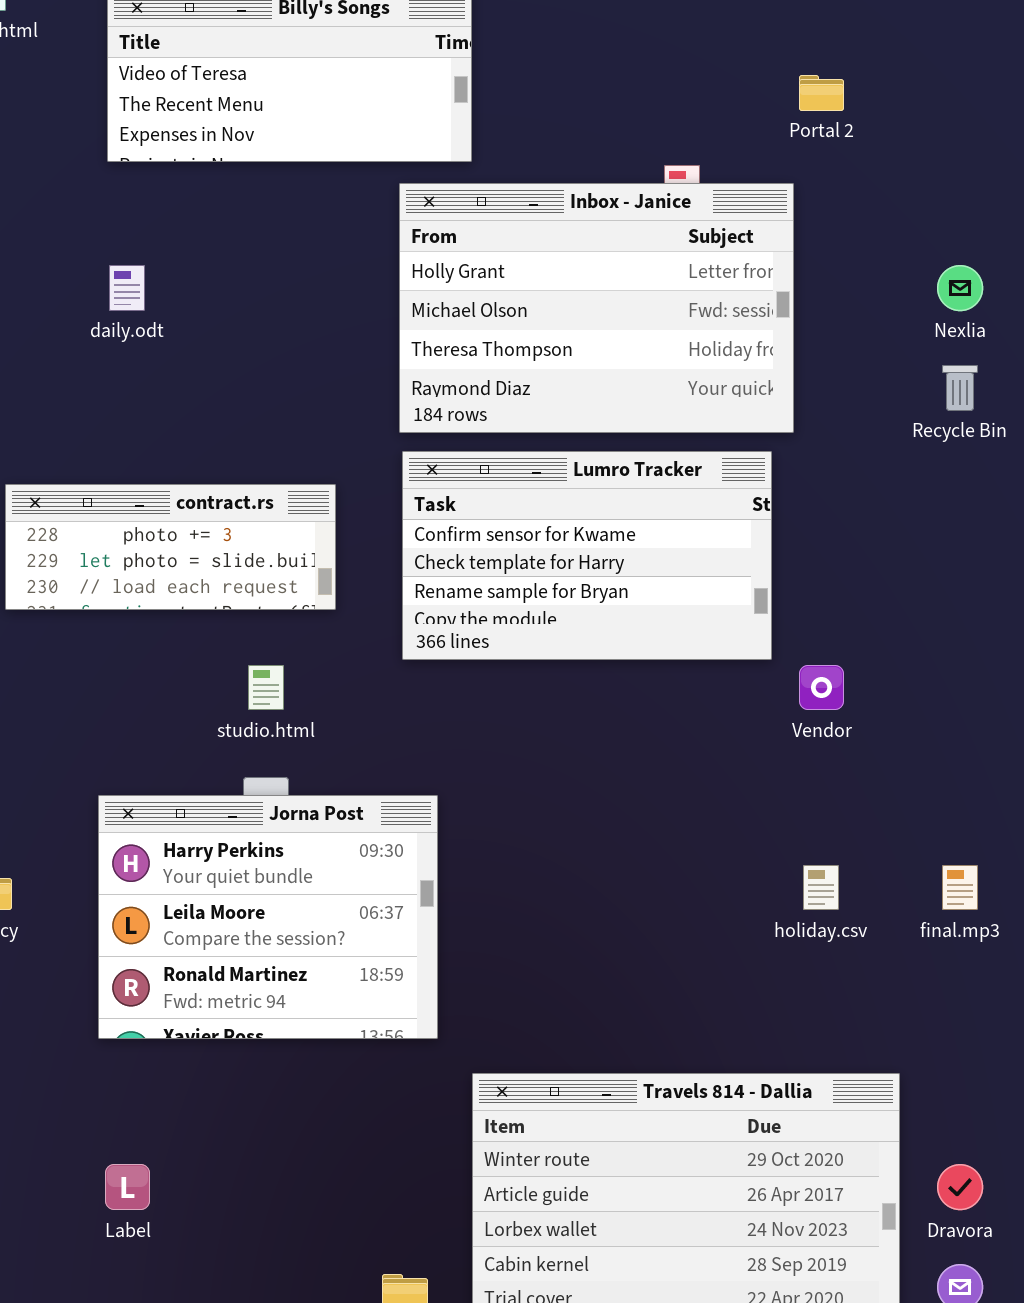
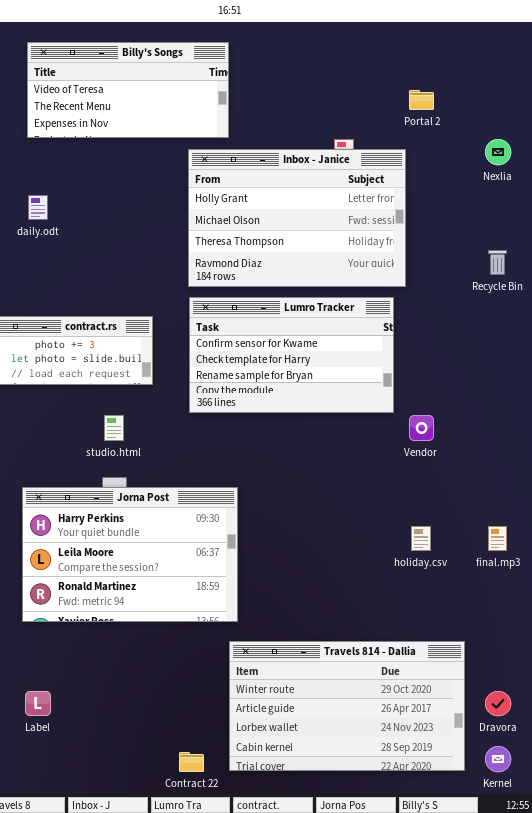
Nexlia: [937,265,983,311] -> [485,139,511,165], moved
Jorna Post: [98,795,438,1039] -> [22,487,238,622], resized

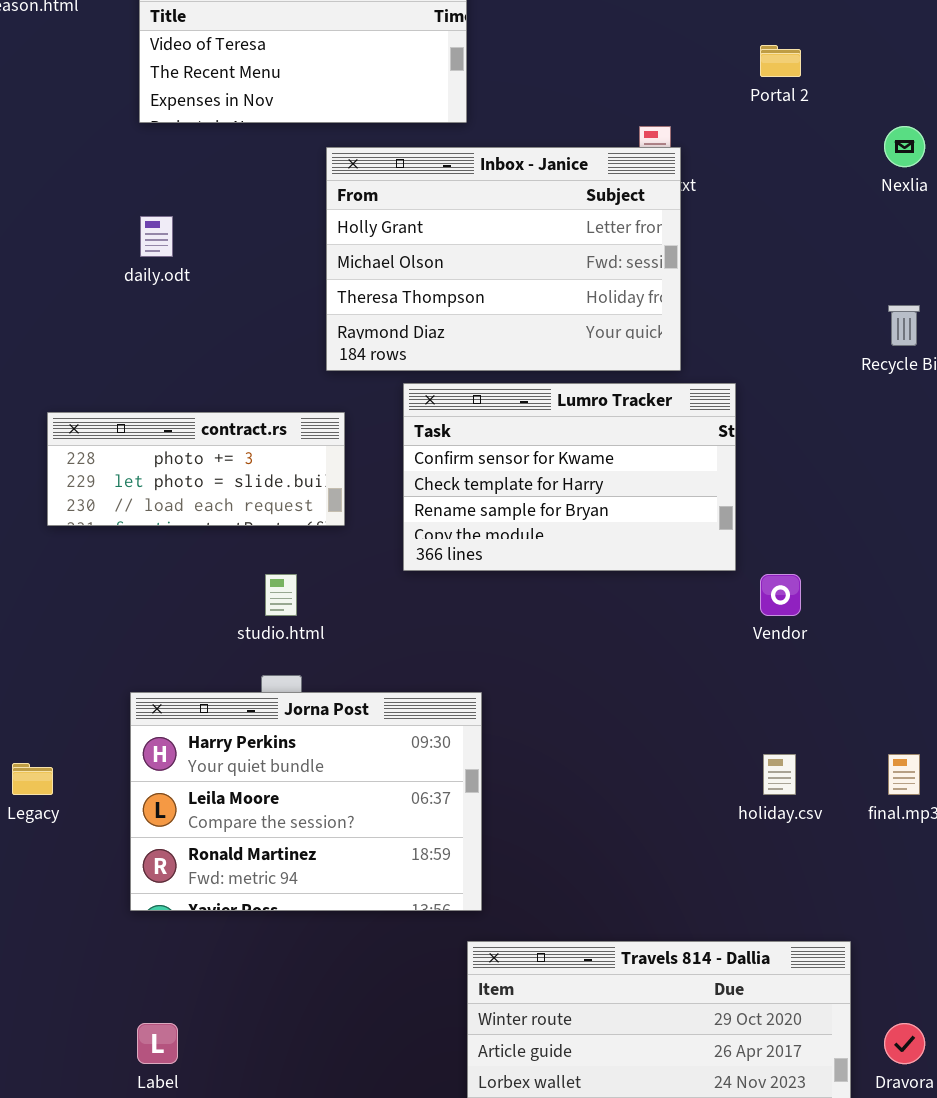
Inbox - Janice: [188,149,406,287] -> [326,147,681,371], moved

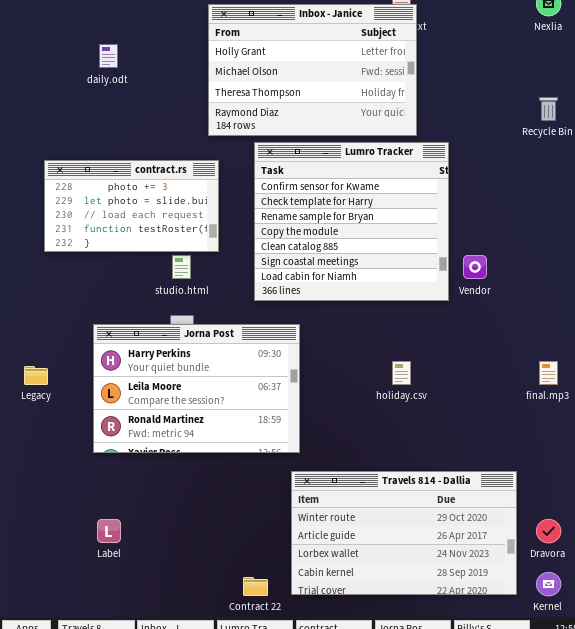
Lumro Tracker: [403,383,736,571] -> [254,142,449,301], resized
contract.rs: [47,412,345,526] -> [44,160,219,252], resized
holiday.csv: [763,754,796,795] -> [392,361,411,385], moved

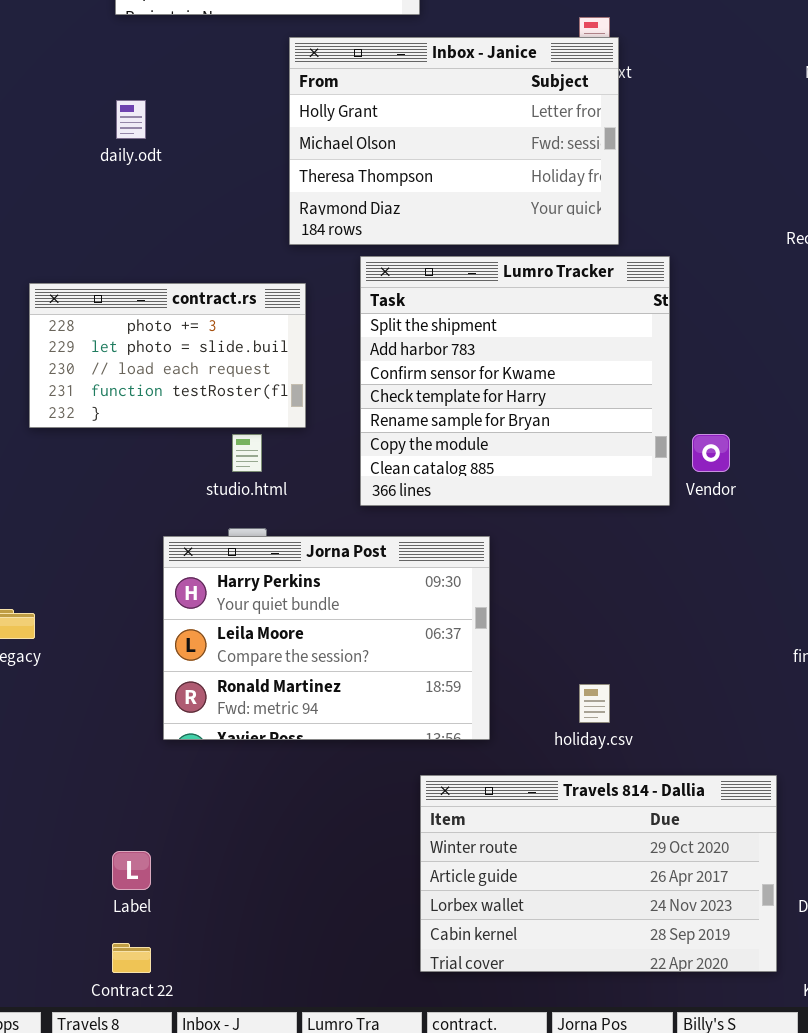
Lumro Tracker: [254,142,449,301] -> [360,256,670,506], scrolled up 2 rows
Jorna Post: [93,324,300,453] -> [163,536,490,740], moved
holiday.csv: [392,361,411,385] -> [579,684,610,723], moved
Contract 22: [243,577,268,596] -> [112,943,151,973], moved

